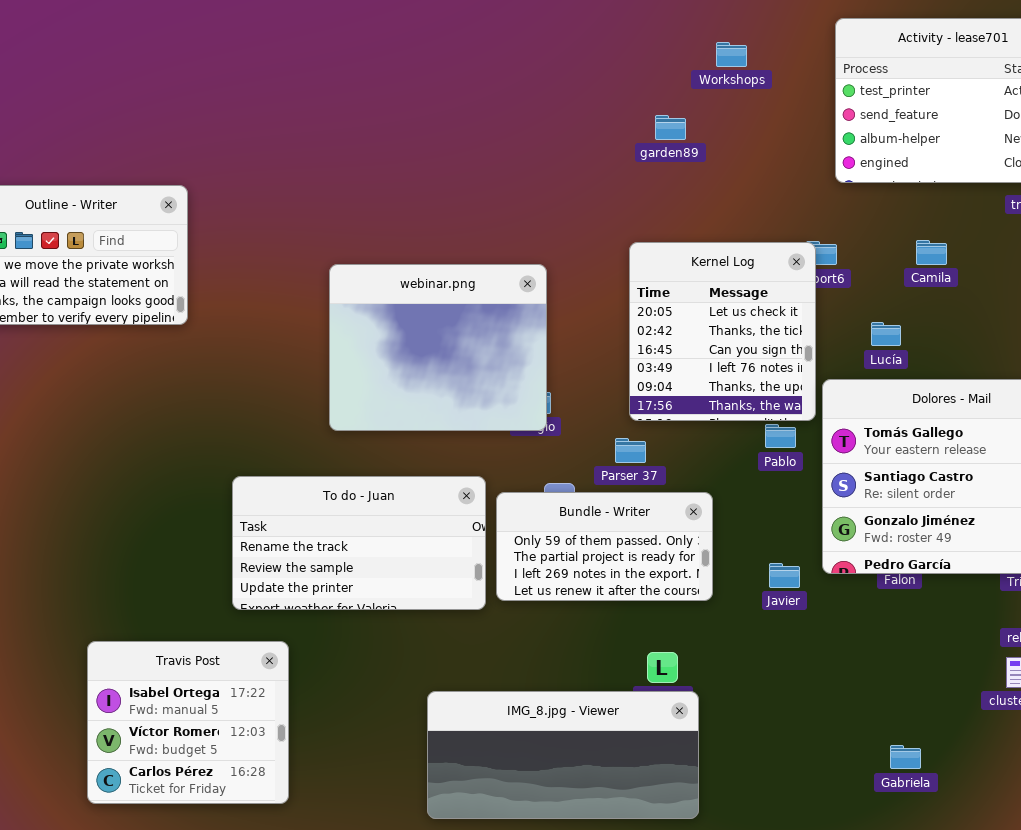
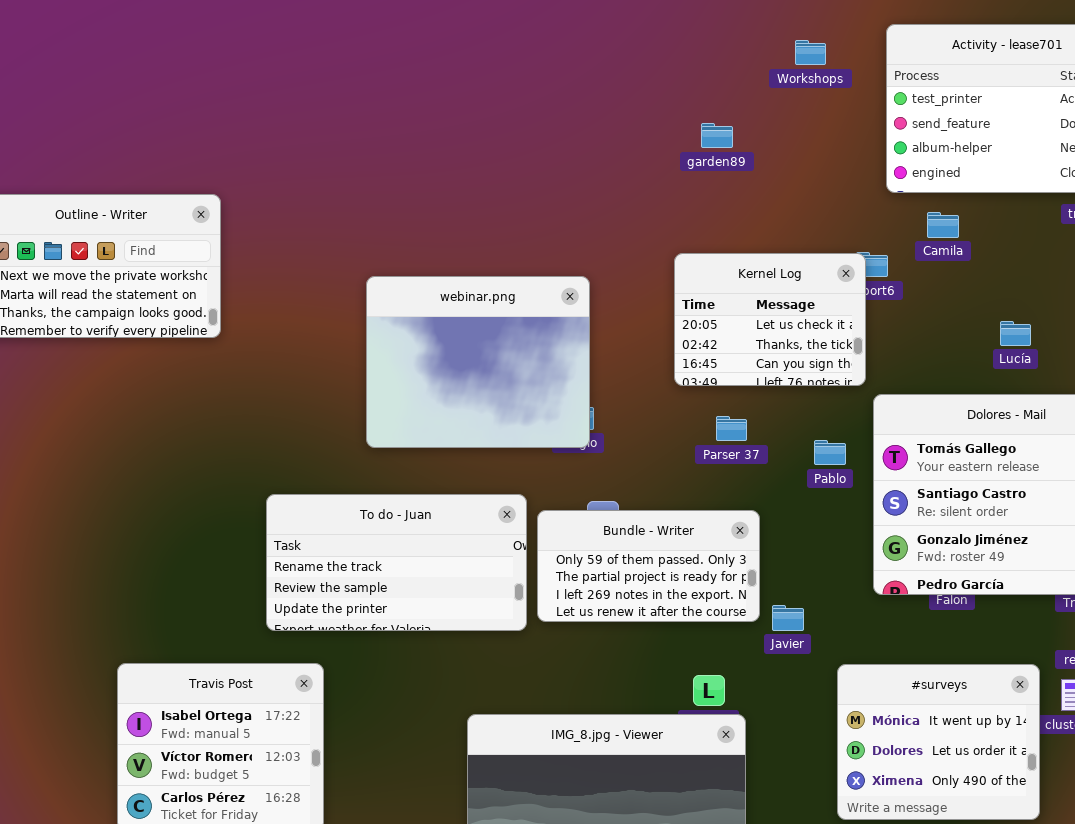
Workshops: [716,42,747,67] -> [795,40,826,65], moved
Camila: [916,240,947,265] -> [927,212,959,238], moved
Kernel Log: [629,242,816,421] -> [674,253,866,386], resized
Lucía: [871,322,901,346] -> [1000,321,1031,346], moved
Parser 37: [615,438,646,463] -> [716,416,747,441], moved
Javier: [769,563,800,588] -> [772,605,804,631], moved
#surveys: none -> [837,664,1040,820], opened

